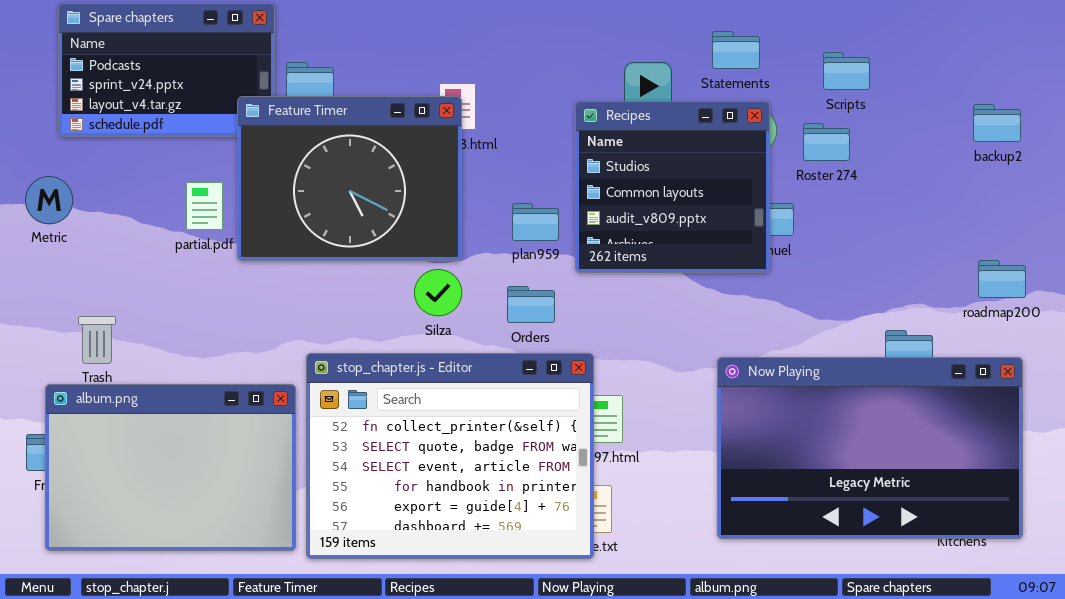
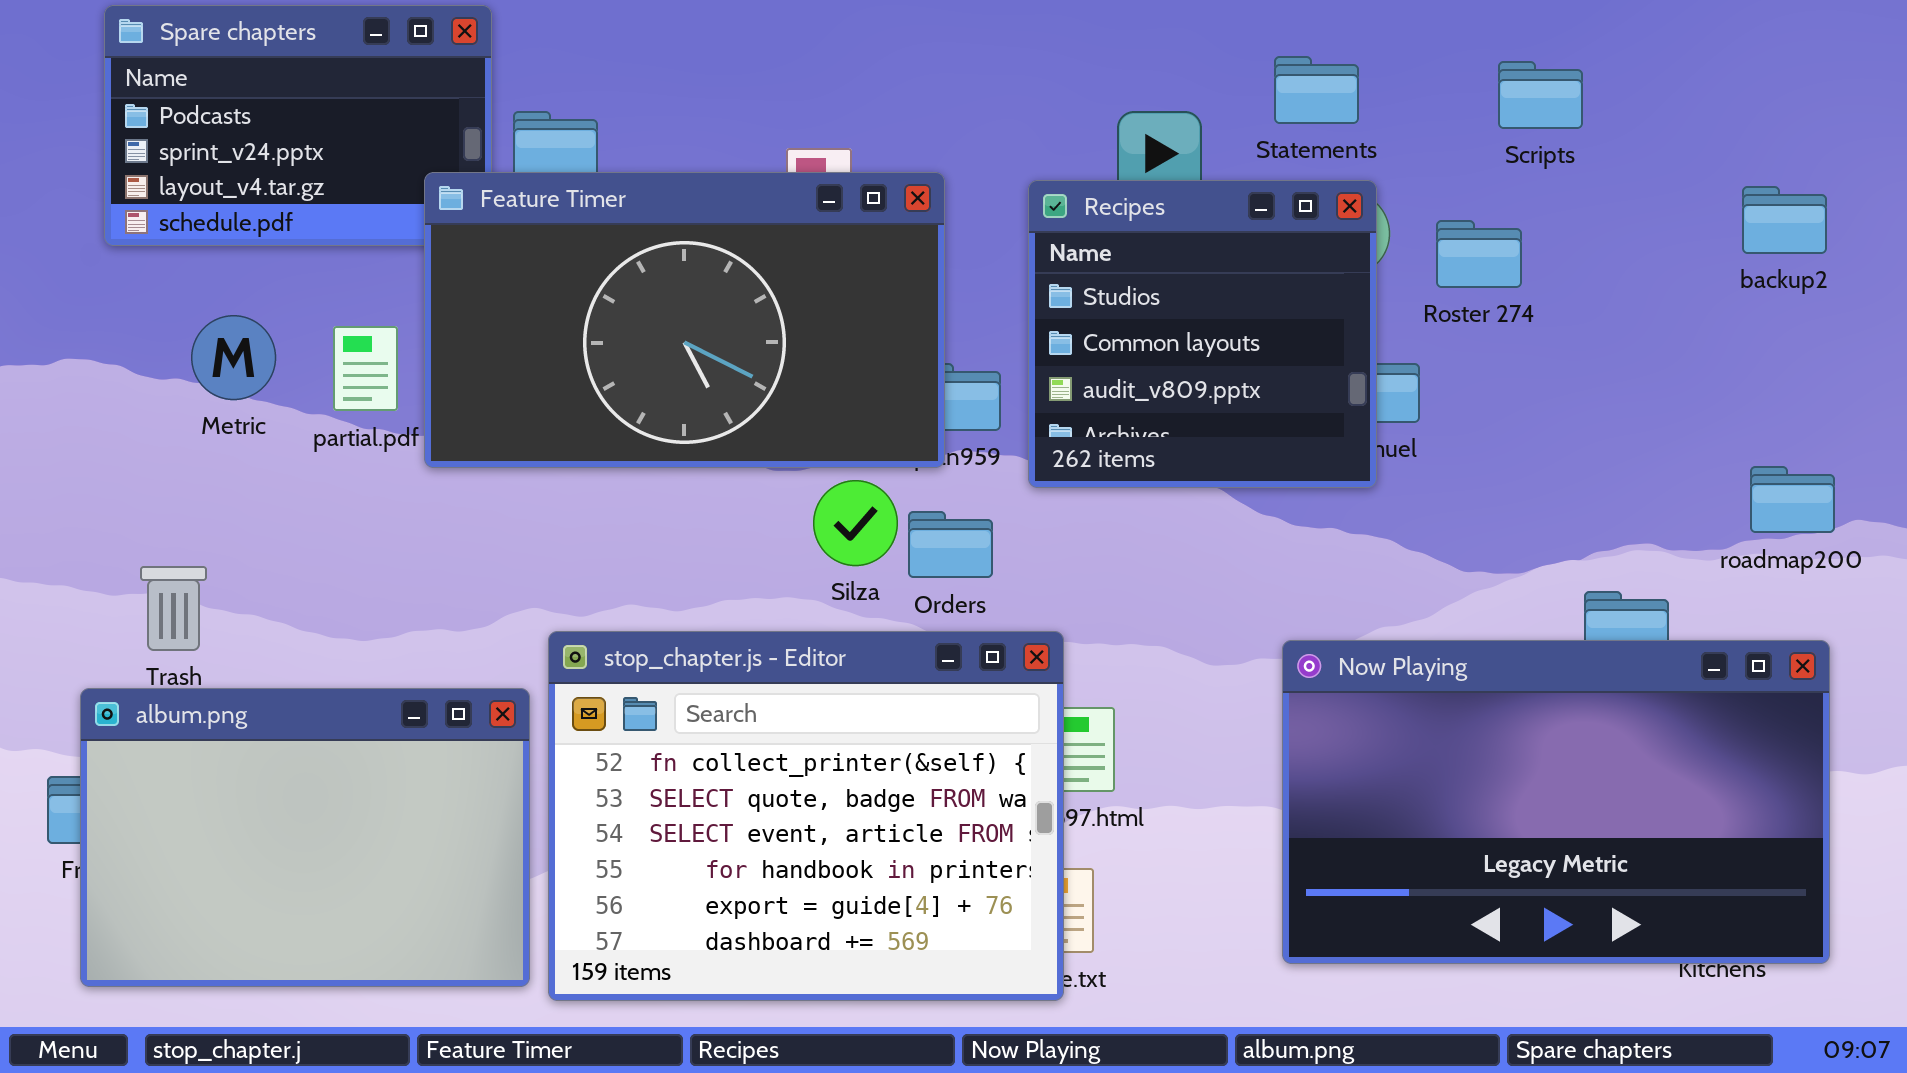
Scripts: [823,52,870,90] -> [1498,61,1583,129], moved
Feature Timer: [237,96,462,261] -> [424,172,945,468], resized
Metric: [25,176,73,224] -> [191,315,276,400], moved
Silza: [414,269,462,316] -> [813,480,898,566], moved

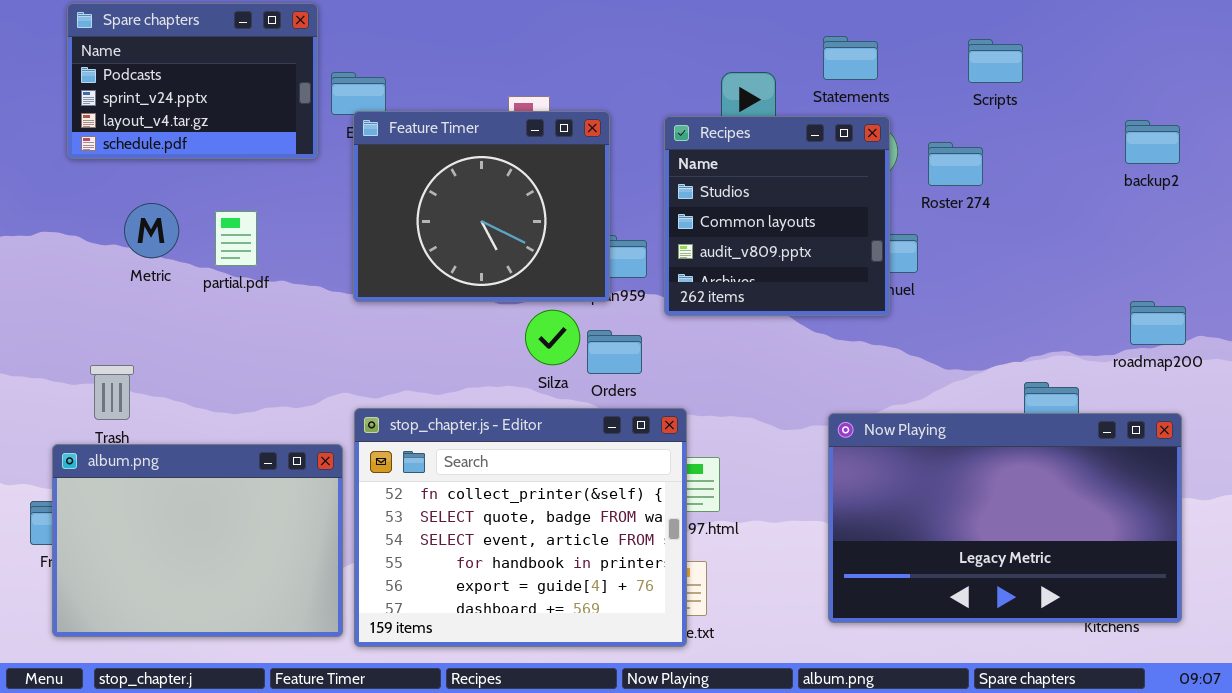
Feature Timer: [424,172,945,468] -> [353,111,610,302], resized

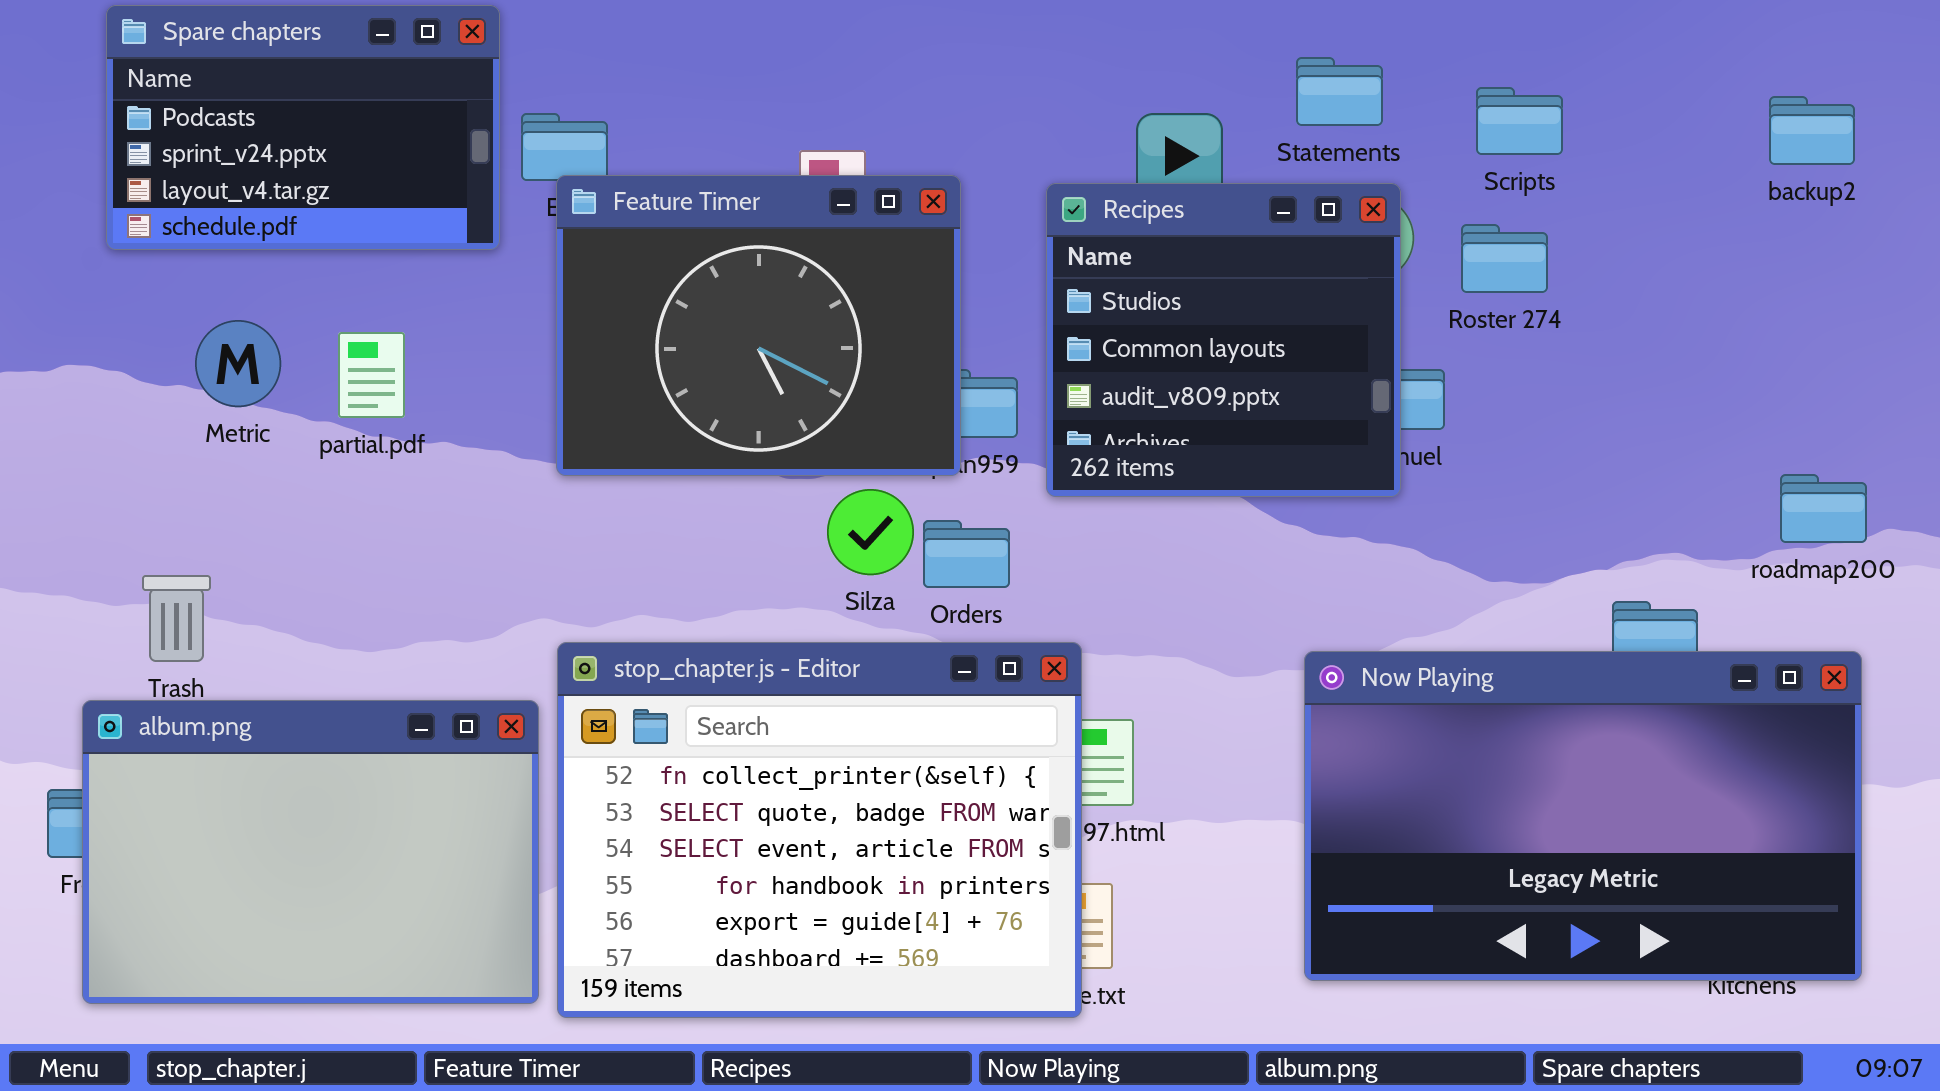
Scripts: [968,39,1023,83] -> [1476,87,1563,155], moved
backup2: [1125,120,1180,164] -> [1769,96,1855,165], moved

